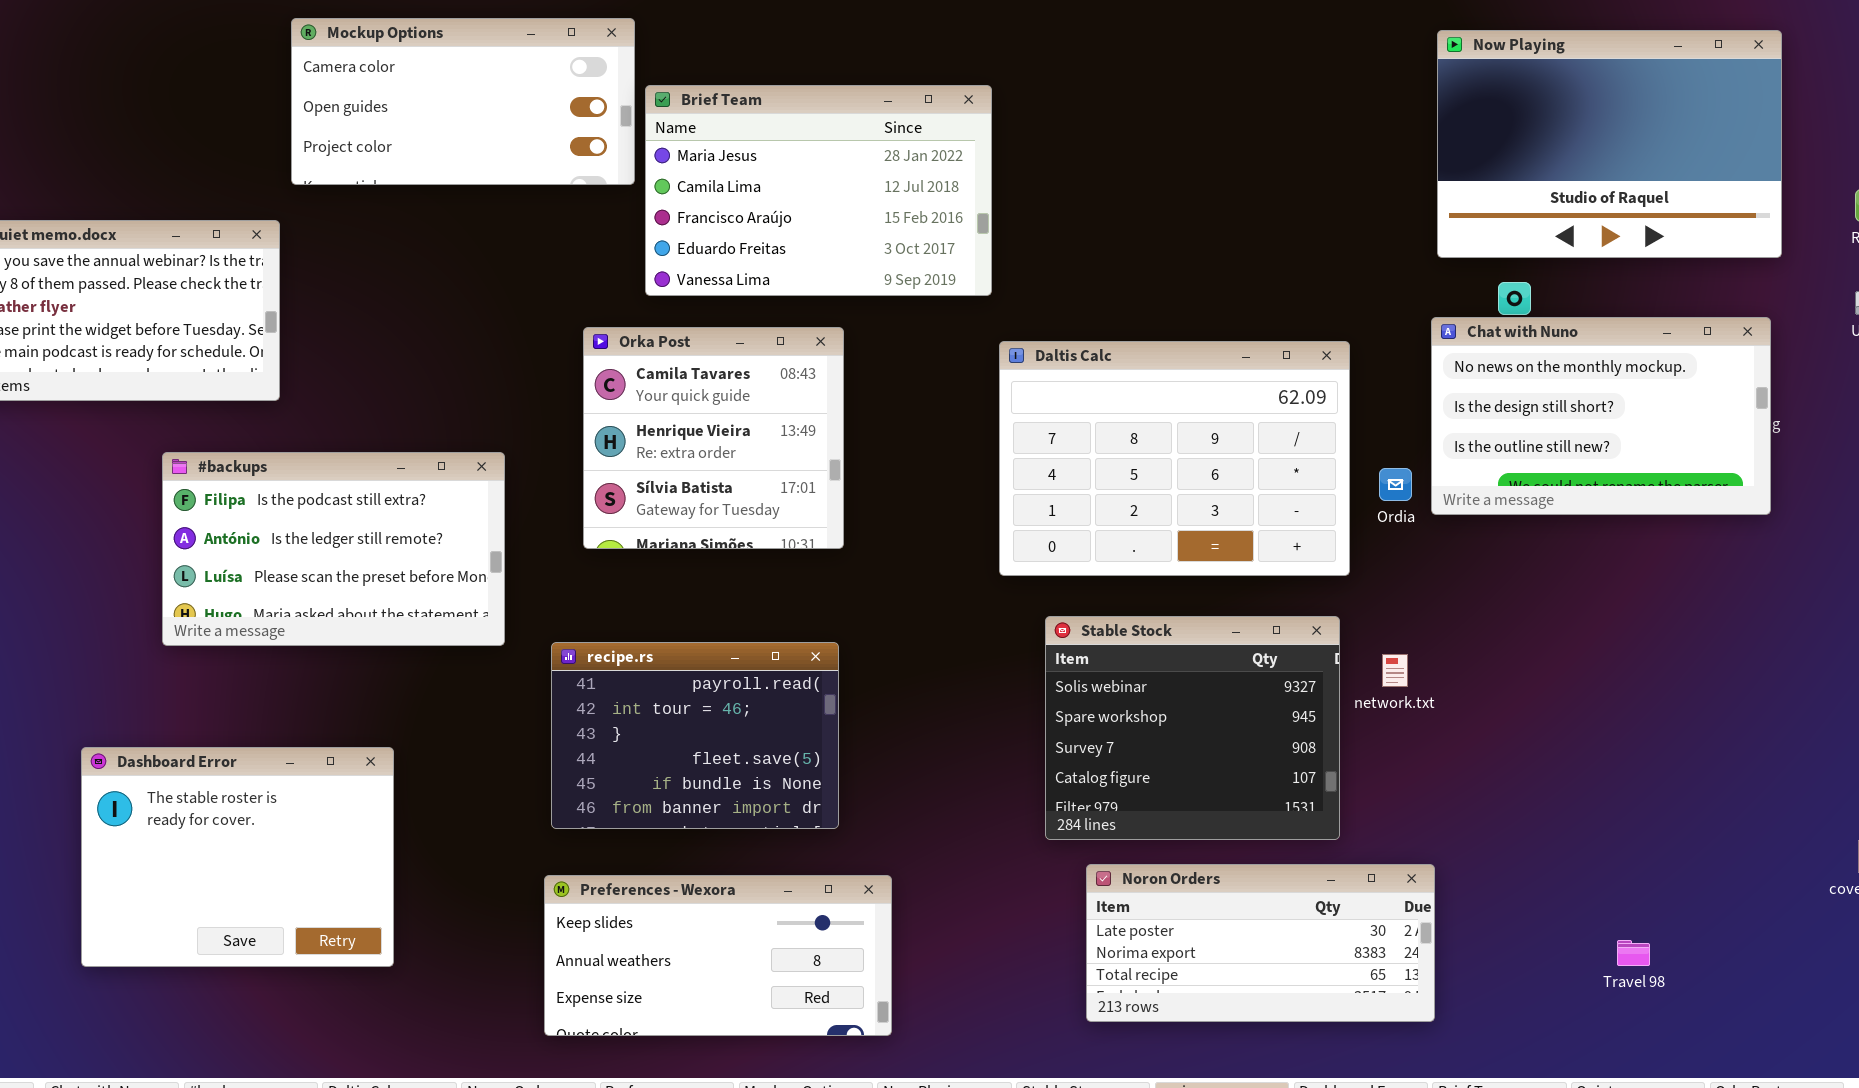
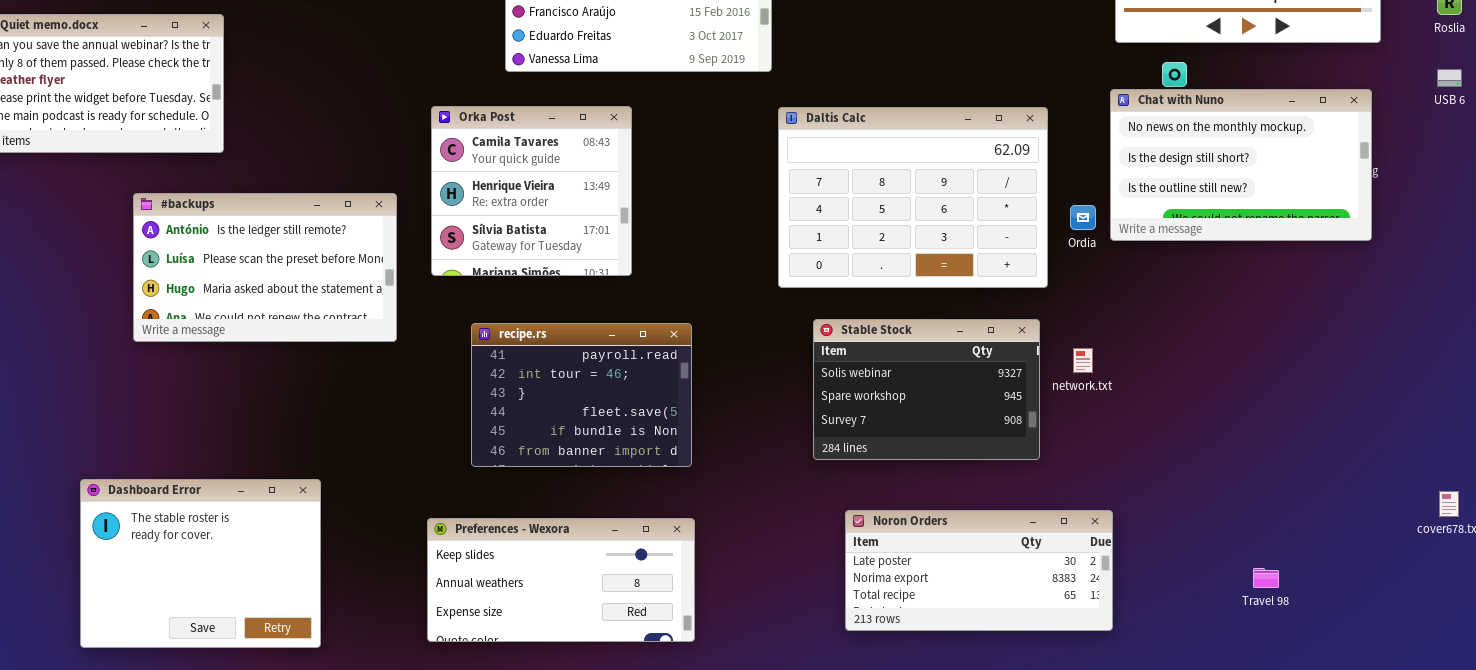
Orka Post: [583,327,844,549] -> [431,106,632,276], moved
#backups: [162,452,505,646] -> [133,193,397,342], scrolled down 1 row
Stable Stock: [1045,616,1340,840] -> [813,319,1040,460], resized
recipe.rs: [551,642,839,829] -> [471,323,692,467], moved
Dashboard Error: [81,747,394,967] -> [80,479,321,648], moved

